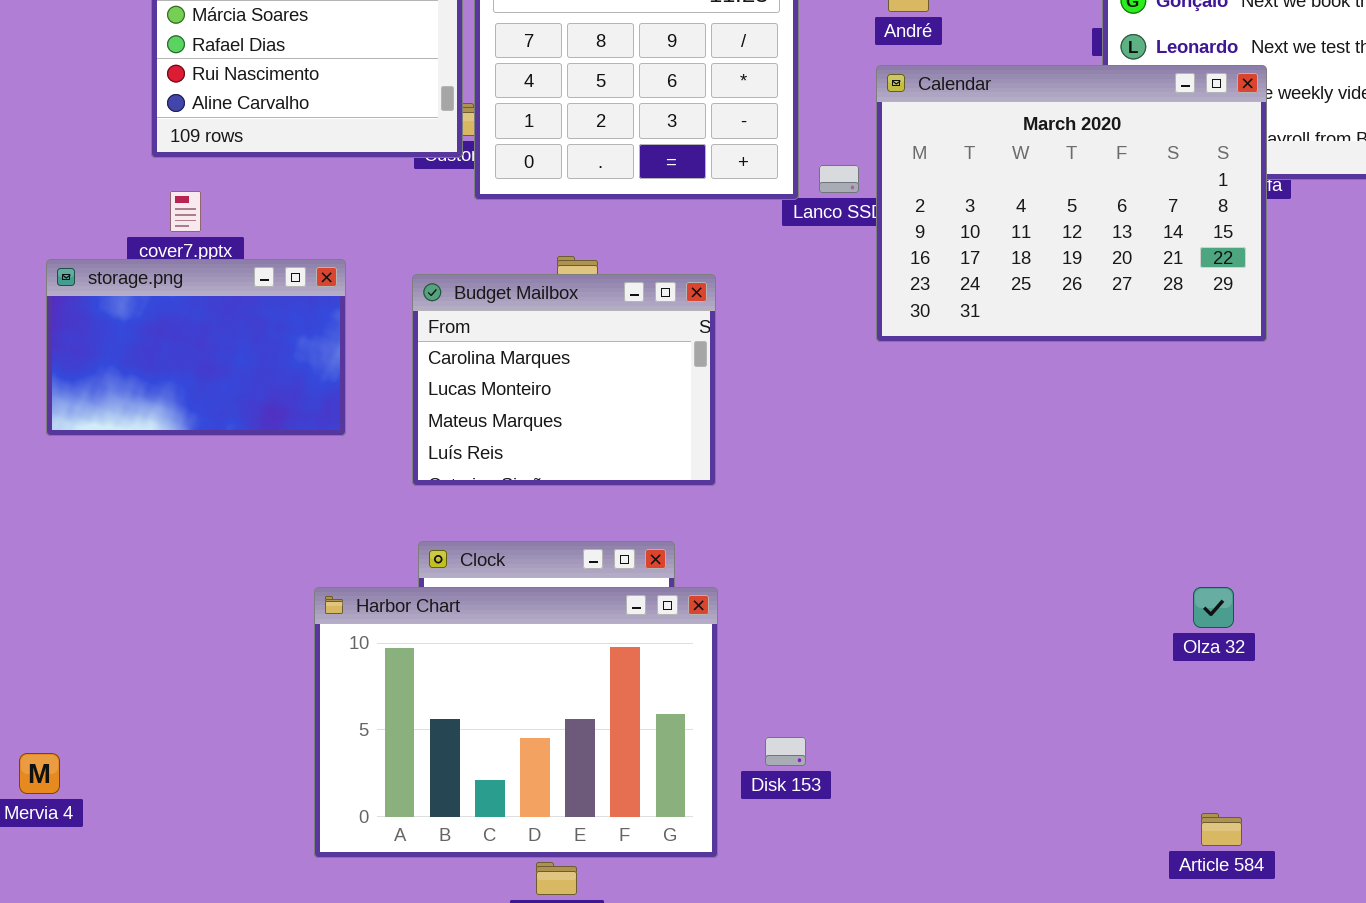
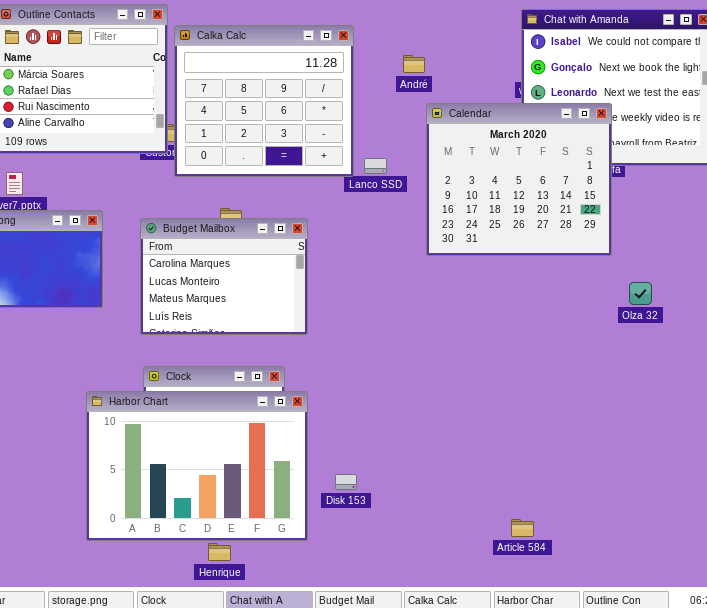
Calendar: [876,65,1267,342] -> [426,103,612,256], resized
Olza 32: [1193,587,1234,628] -> [629,282,652,305], moved
Article 584: [1201,813,1242,846] -> [511,519,534,537], moved

